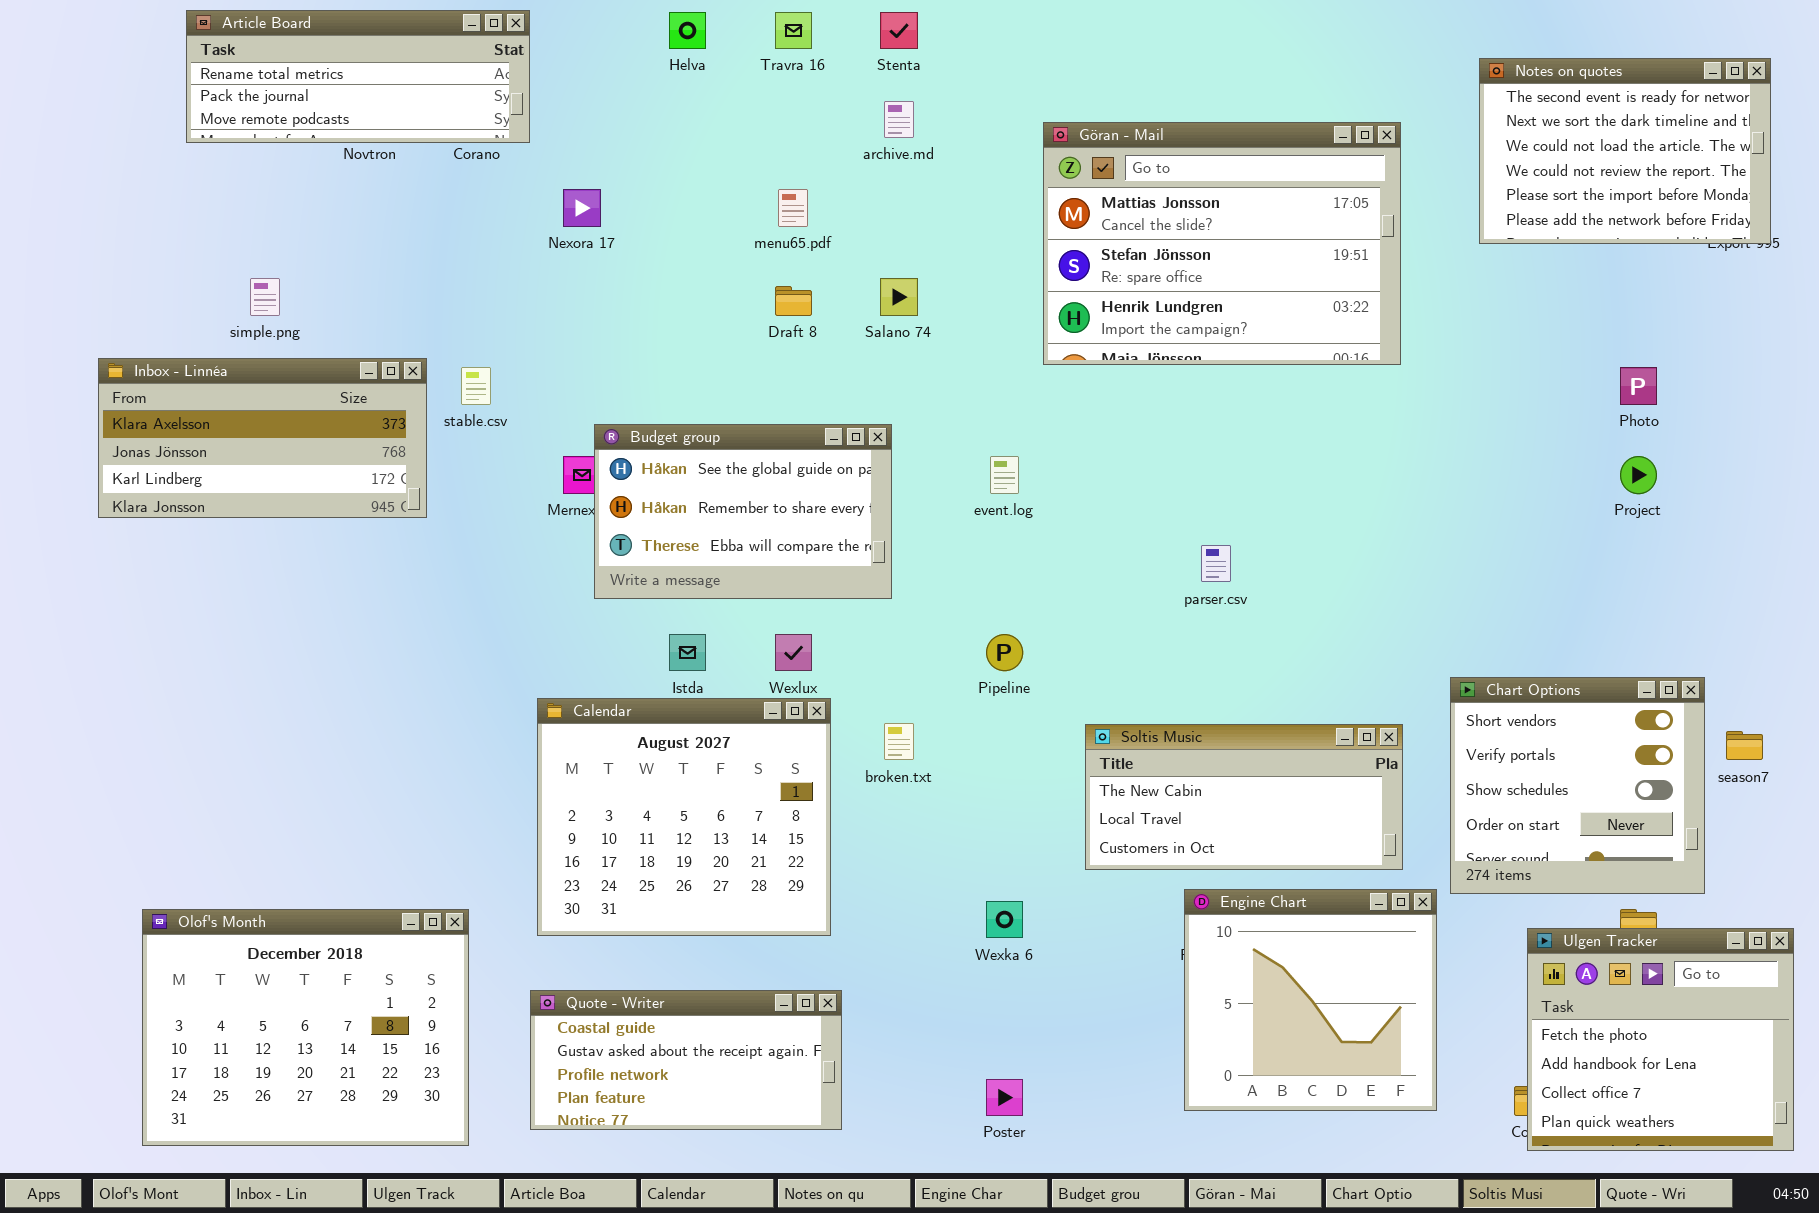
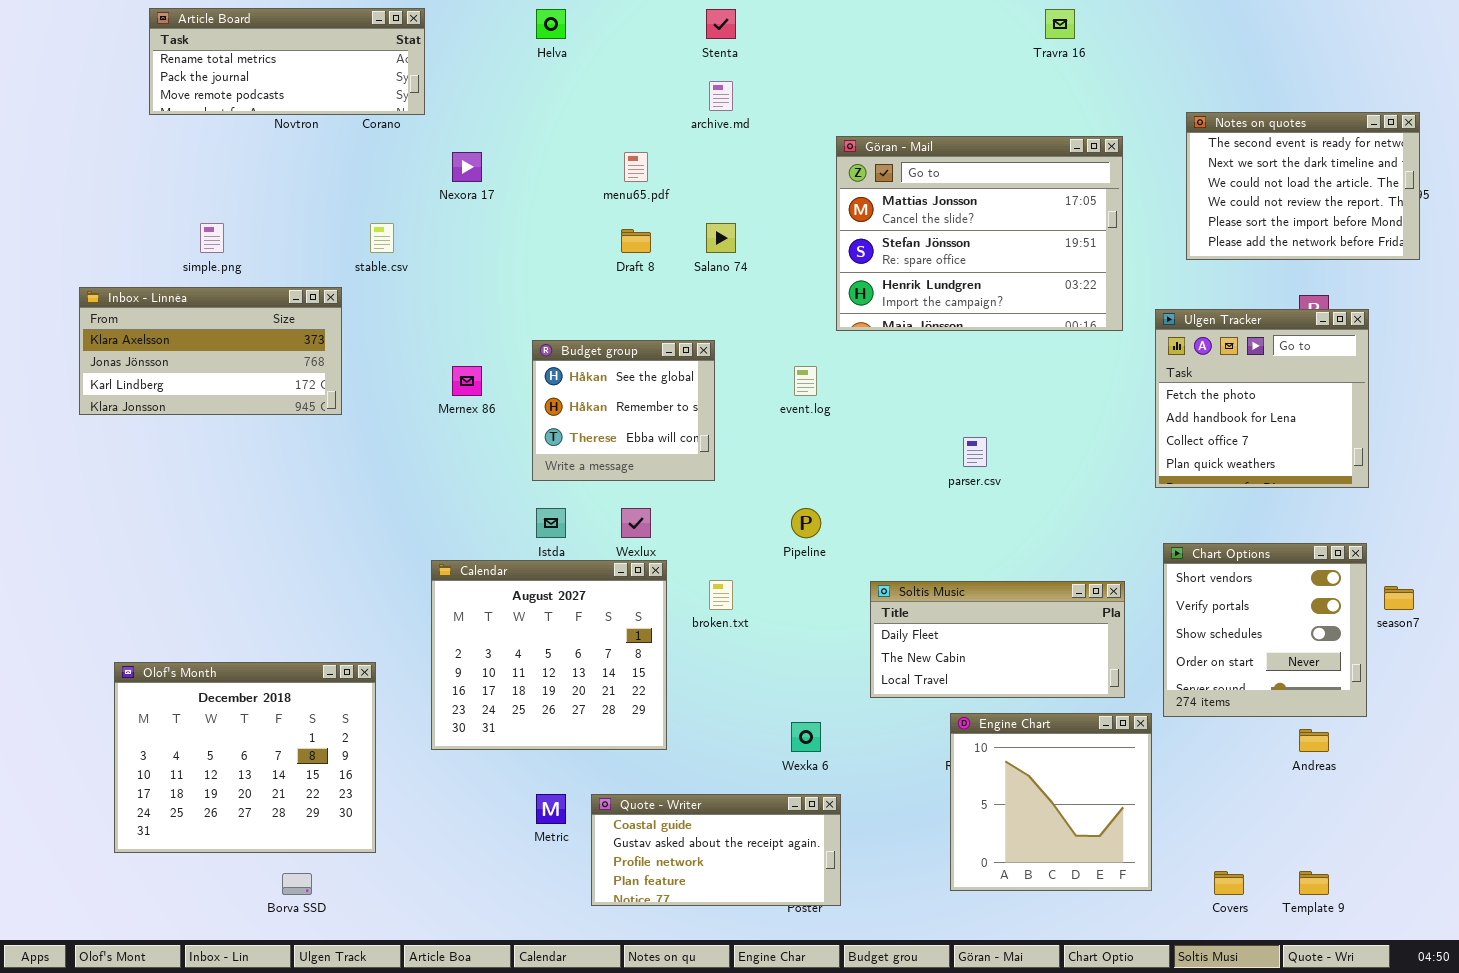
Travra 16: [775,12,812,49] -> [1045,9,1075,39], moved
Notes on quotes: [1479,58,1771,244] -> [1186,112,1420,260], moved
Göran - Mail: [1043,122,1401,365] -> [836,136,1123,331], moved
stable.csv: [461,367,491,405] -> [370,223,394,253], moved
Budget group: [594,424,892,599] -> [532,340,715,481], resized
Soltis Music: [1085,724,1403,870] -> [870,581,1125,698], scrolled up 1 row
Olof's Month: [142,909,469,1146] -> [114,662,376,853], moved
Ulgen Tracker: [1527,928,1794,1151] -> [1155,309,1369,488], moved
Quote - Writer: [530,990,842,1130] -> [591,794,841,906], moved

